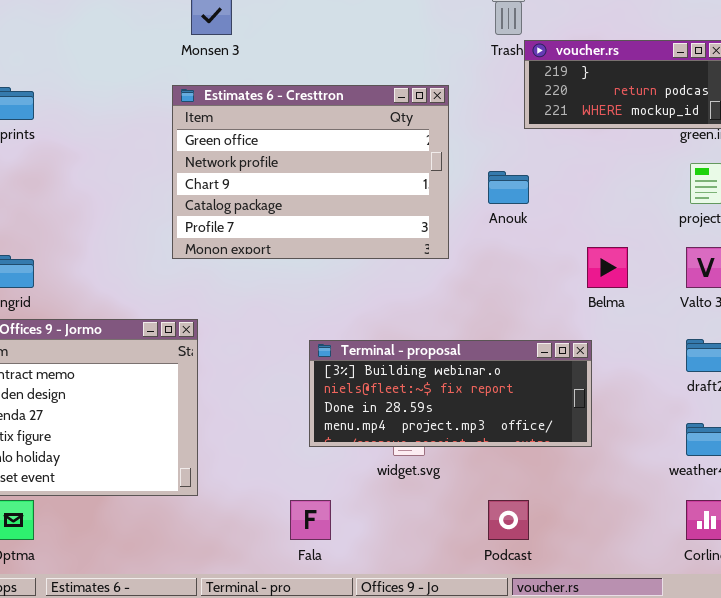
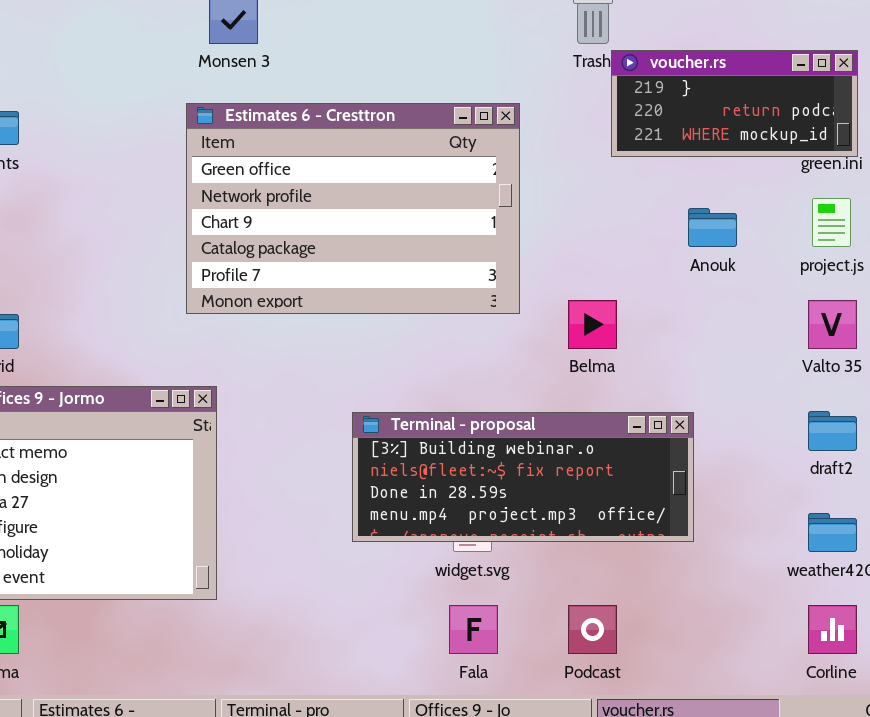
Anouk: [488,171,529,204] -> [688,208,737,247], moved
Belma: [587,247,628,288] -> [568,300,617,349], moved
Fala: [290,500,331,540] -> [449,605,498,654], moved

